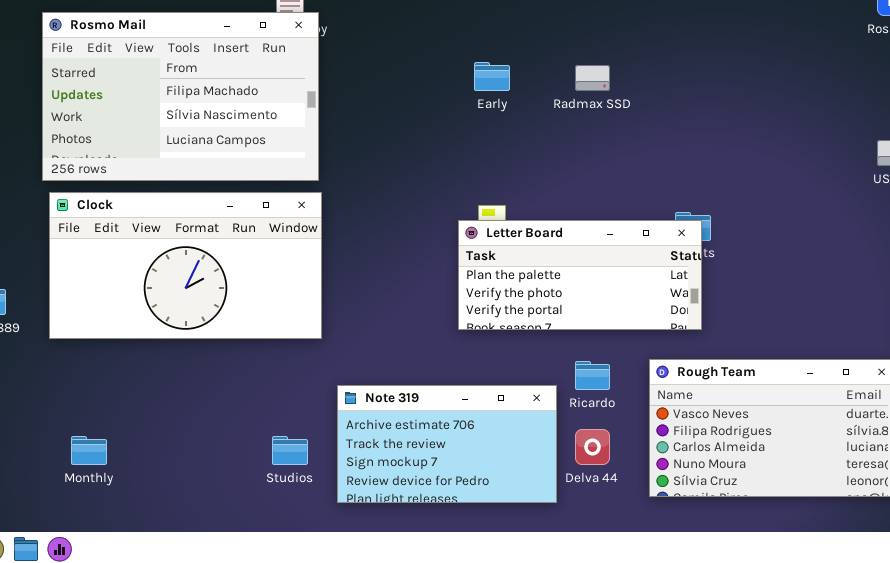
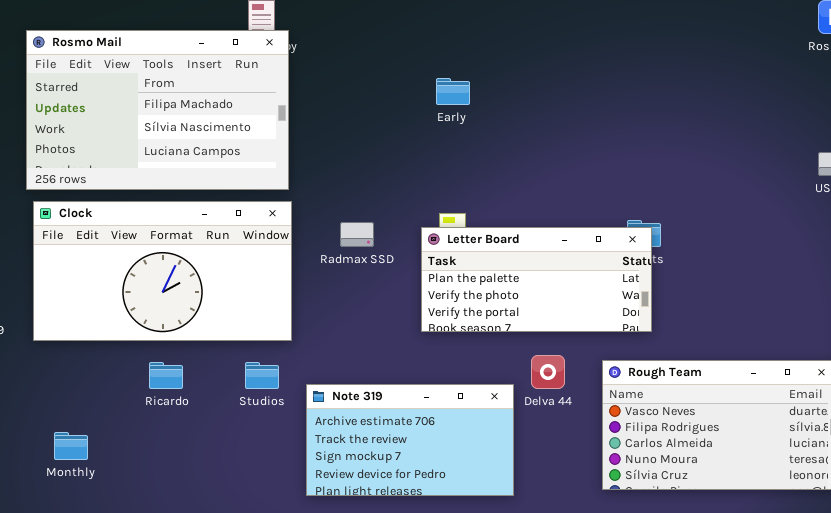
Radmax SSD: [575,65,610,91] -> [340,222,374,247], moved
Ricardo: [575,361,610,390] -> [149,362,183,389], moved
Delva 44: [575,429,610,465] -> [531,355,565,389], moved
Studios: [272,436,308,465] -> [245,362,279,389], moved

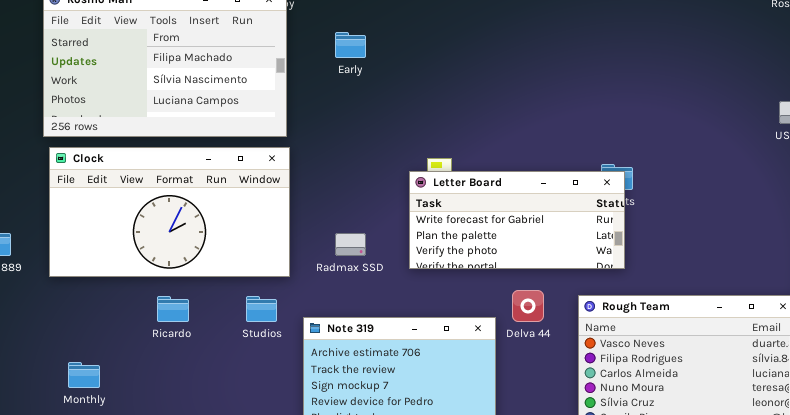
Early: [436,78,470,105] -> [335,32,366,58], moved
Radmax SSD: [340,222,374,247] -> [335,233,366,256], moved
Letter Board: [421,227,652,332] -> [409,171,625,269], scrolled up 1 row

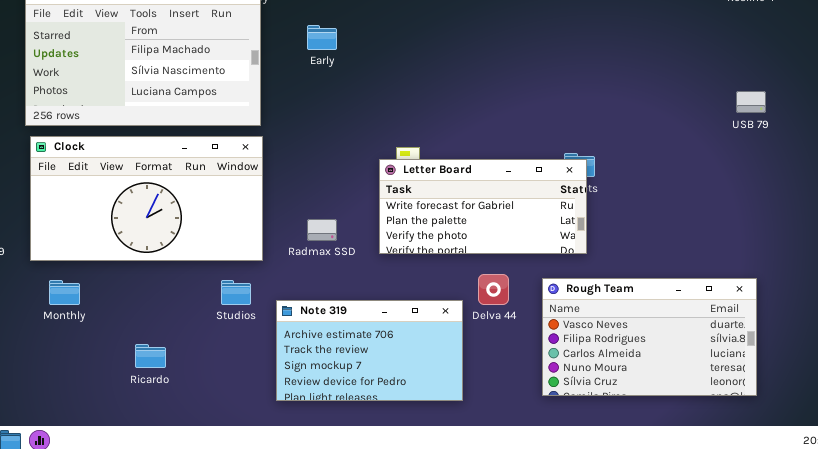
Ricardo: [157,296,189,322] -> [135,344,166,368], moved
Monthly: [68,362,100,388] -> [49,280,80,305], moved

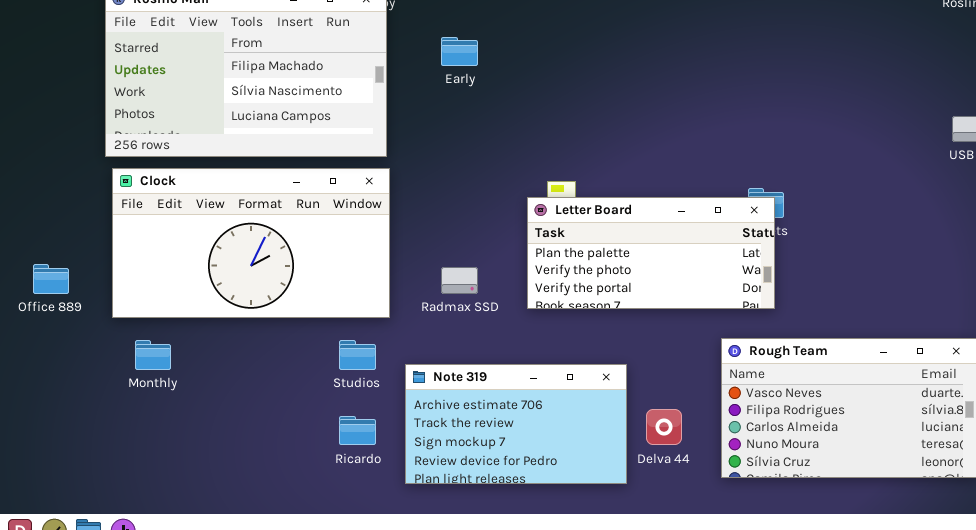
Letter Board: [379,159,587,254] -> [527,197,775,309], scrolled down 1 row
Delva 44: [478,274,509,305] -> [646,409,682,445], moved
Ricardo: [135,344,166,368] -> [339,416,376,445], moved

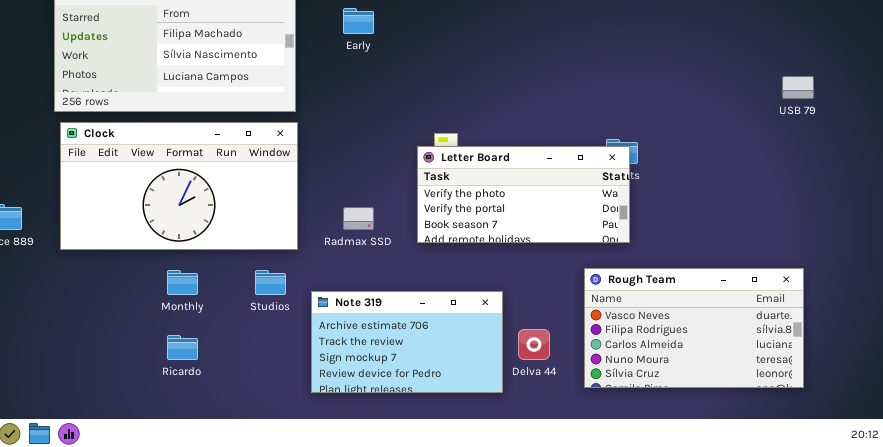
Letter Board: [527,197,775,309] -> [417,146,630,243], scrolled down 1 row
Monthly: [135,340,171,370] -> [167,270,198,295], moved
Ricardo: [339,416,376,445] -> [167,335,198,360], moved

